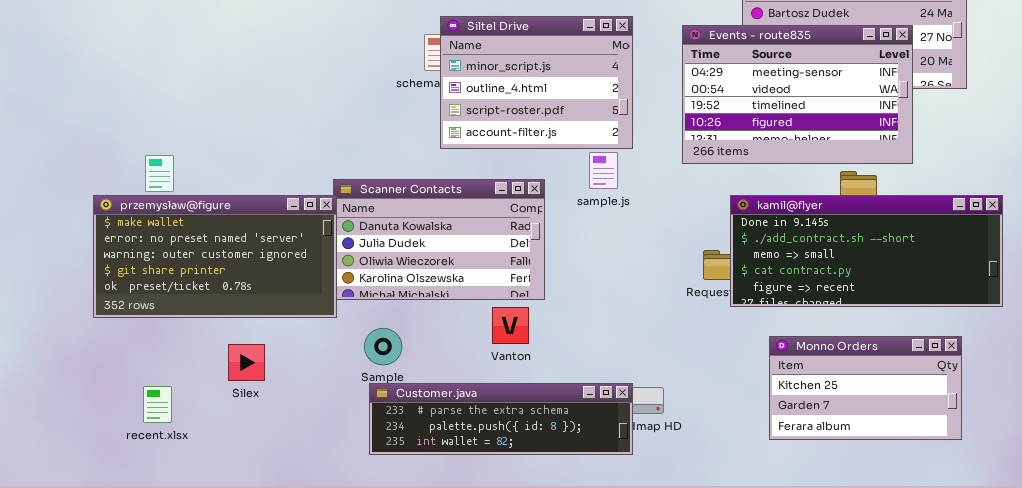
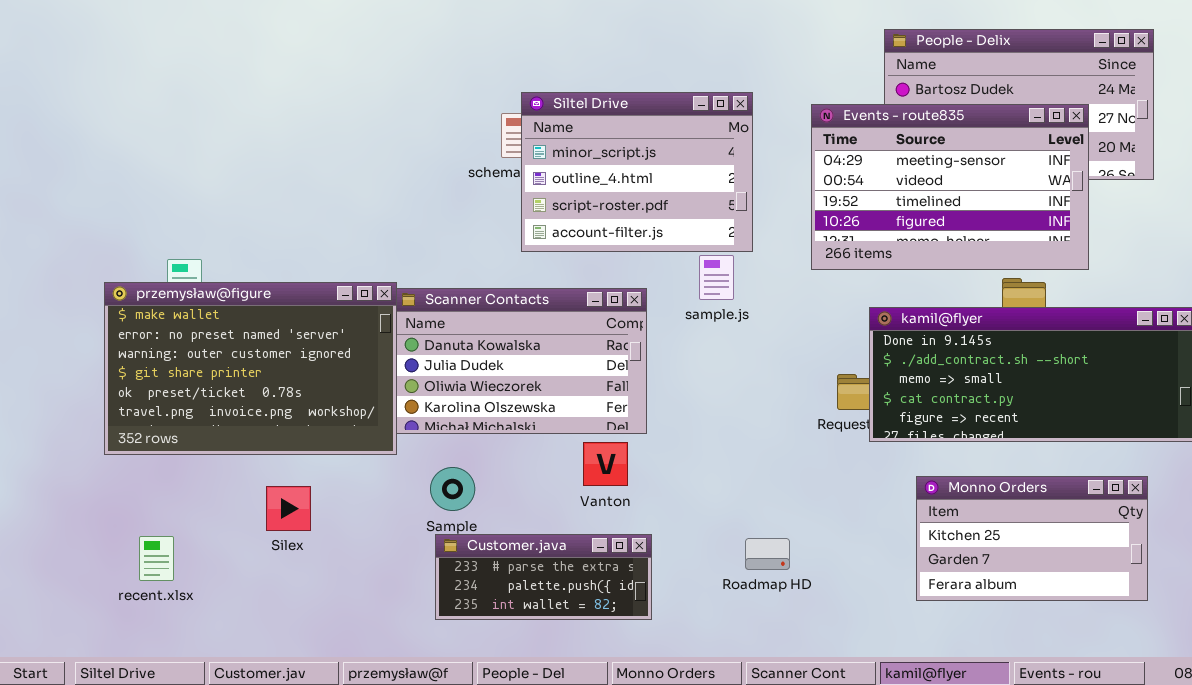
przemysław@figure: [93,195,337,318] -> [104,282,397,455], resized
Customer.java: [369,383,633,455] -> [435,534,652,620], resized
recent.xlsx: [143,386,172,423] -> [139,536,174,581], moved

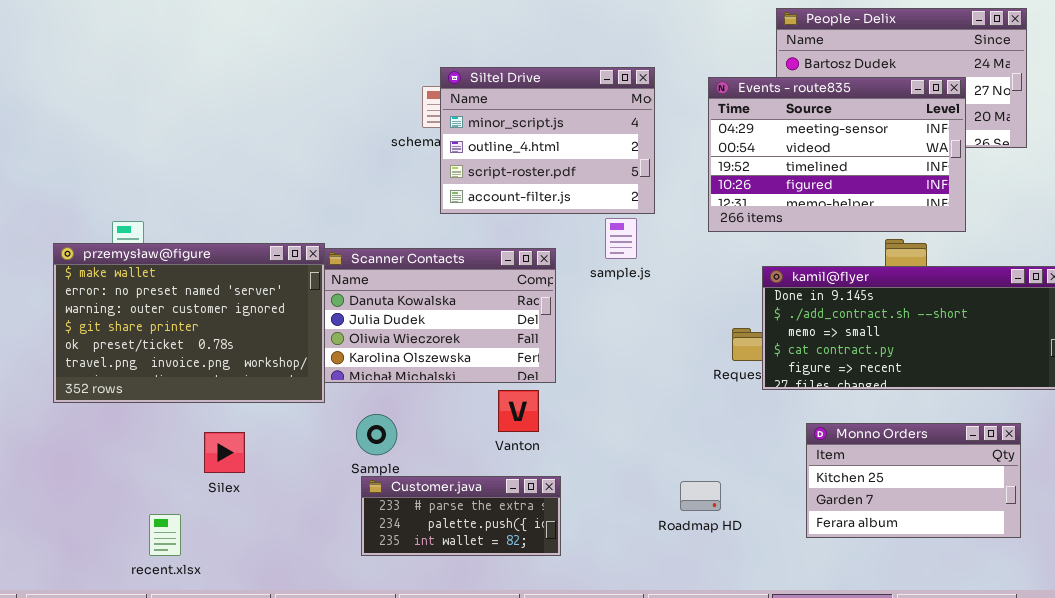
recent.xlsx: [139,536,174,581] -> [149,514,181,556], moved
Roadmap HD: [745,538,790,570] -> [680,481,721,511], moved

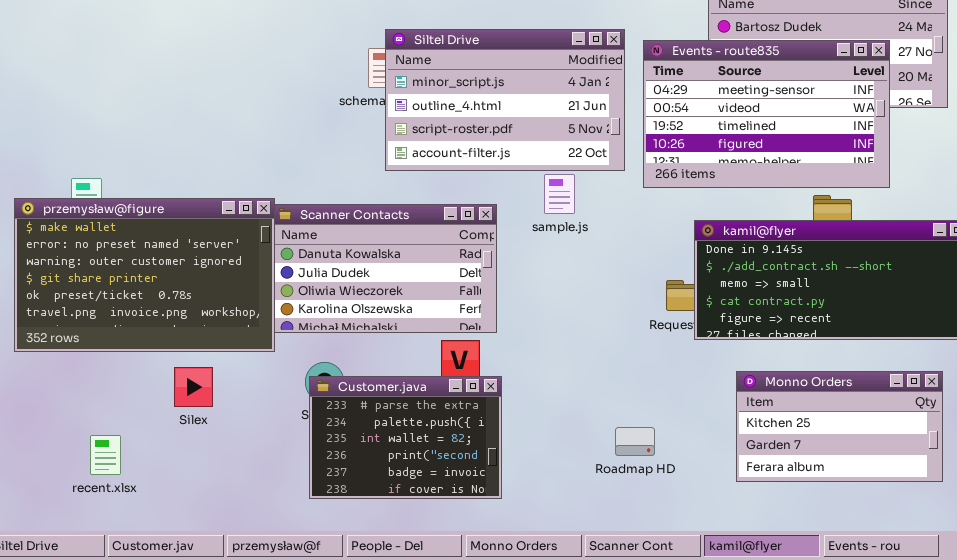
Siltel Drive: [440,67,655,214] -> [385,29,625,171], resized
Silex: [204,432,245,473] -> [174,367,213,407], moved
Customer.java: [361,476,561,556] -> [309,376,502,499], resized
recent.xlsx: [149,514,181,556] -> [90,435,121,475], moved

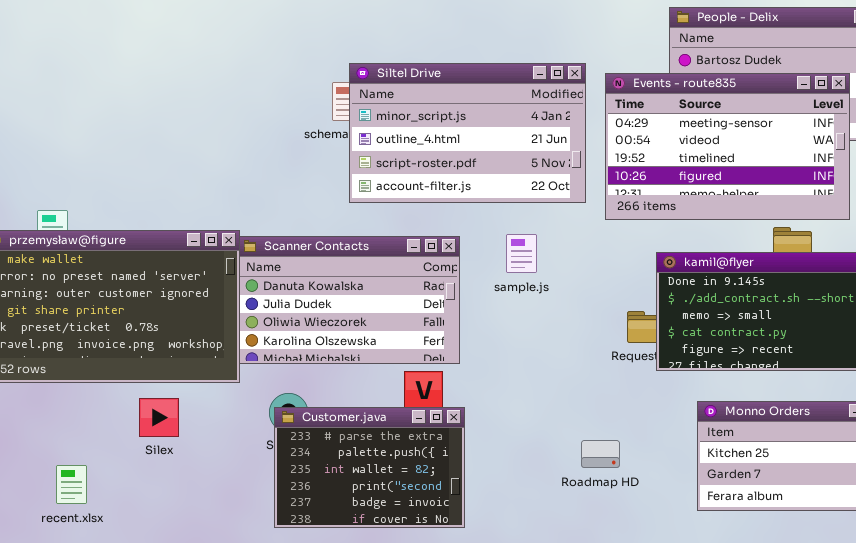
sample.js: [544,174,575,214] -> [506,234,537,273], moved
Roadmap HD: [615,427,655,456] -> [581,440,620,468], moved

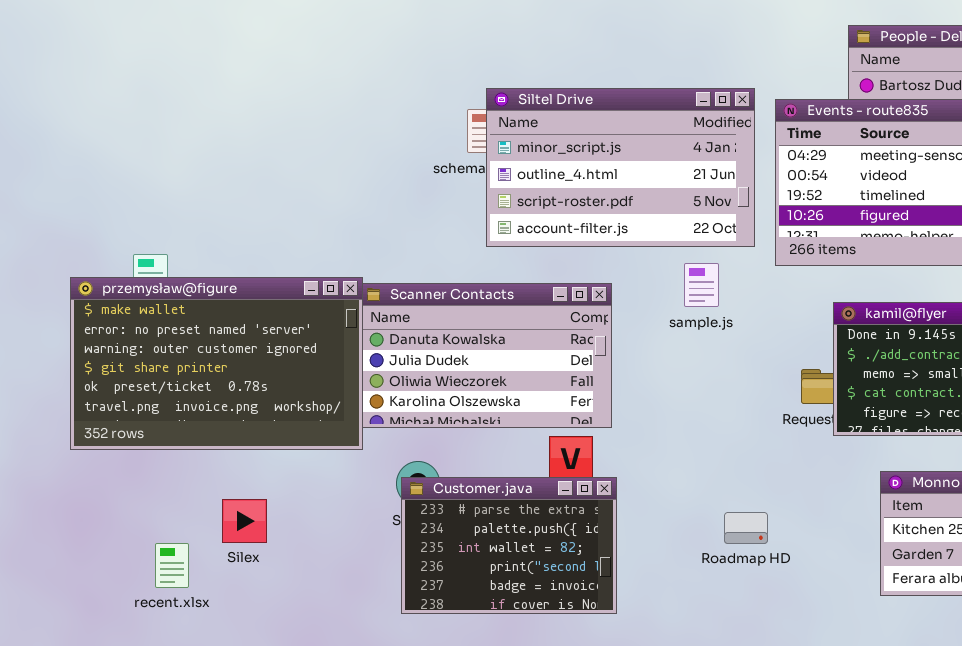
sample.js: [506,234,537,273] -> [684,263,719,307], moved
Silex: [139,398,179,437] -> [222,499,267,543], moved
Roadmap HD: [581,440,620,468] -> [724,512,768,544], moved

